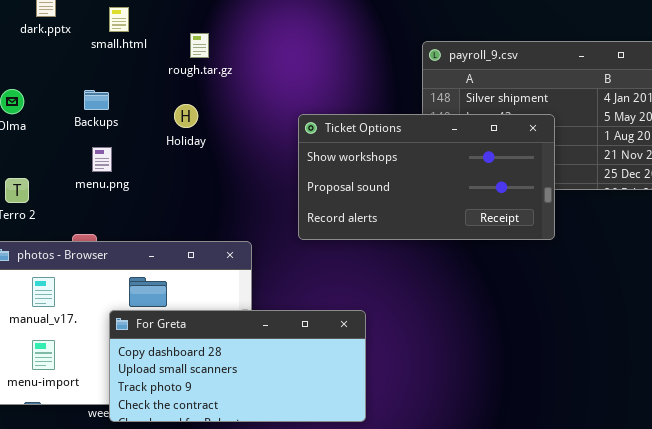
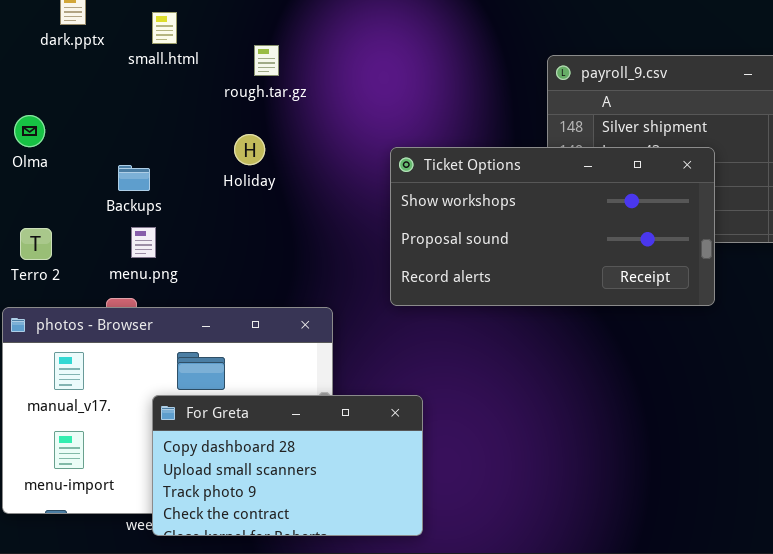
Backups: [84,90,109,110] -> [118,165,150,191], moved
menu.png: [92,147,112,172] -> [131,227,156,258], moved
For Greta: [109,310,366,422] -> [152,395,423,536], resized

